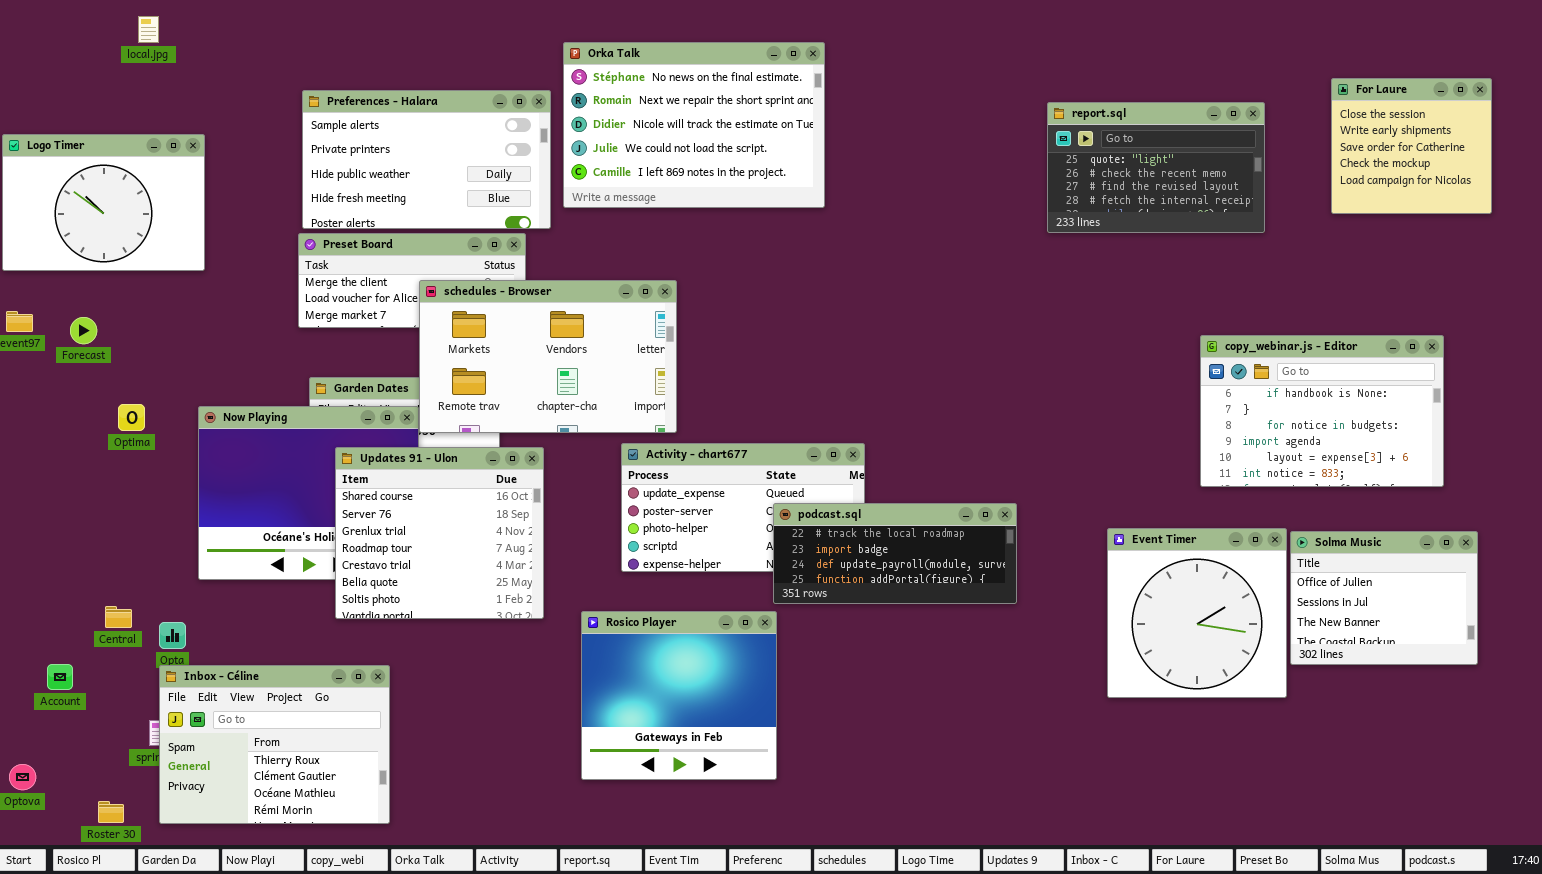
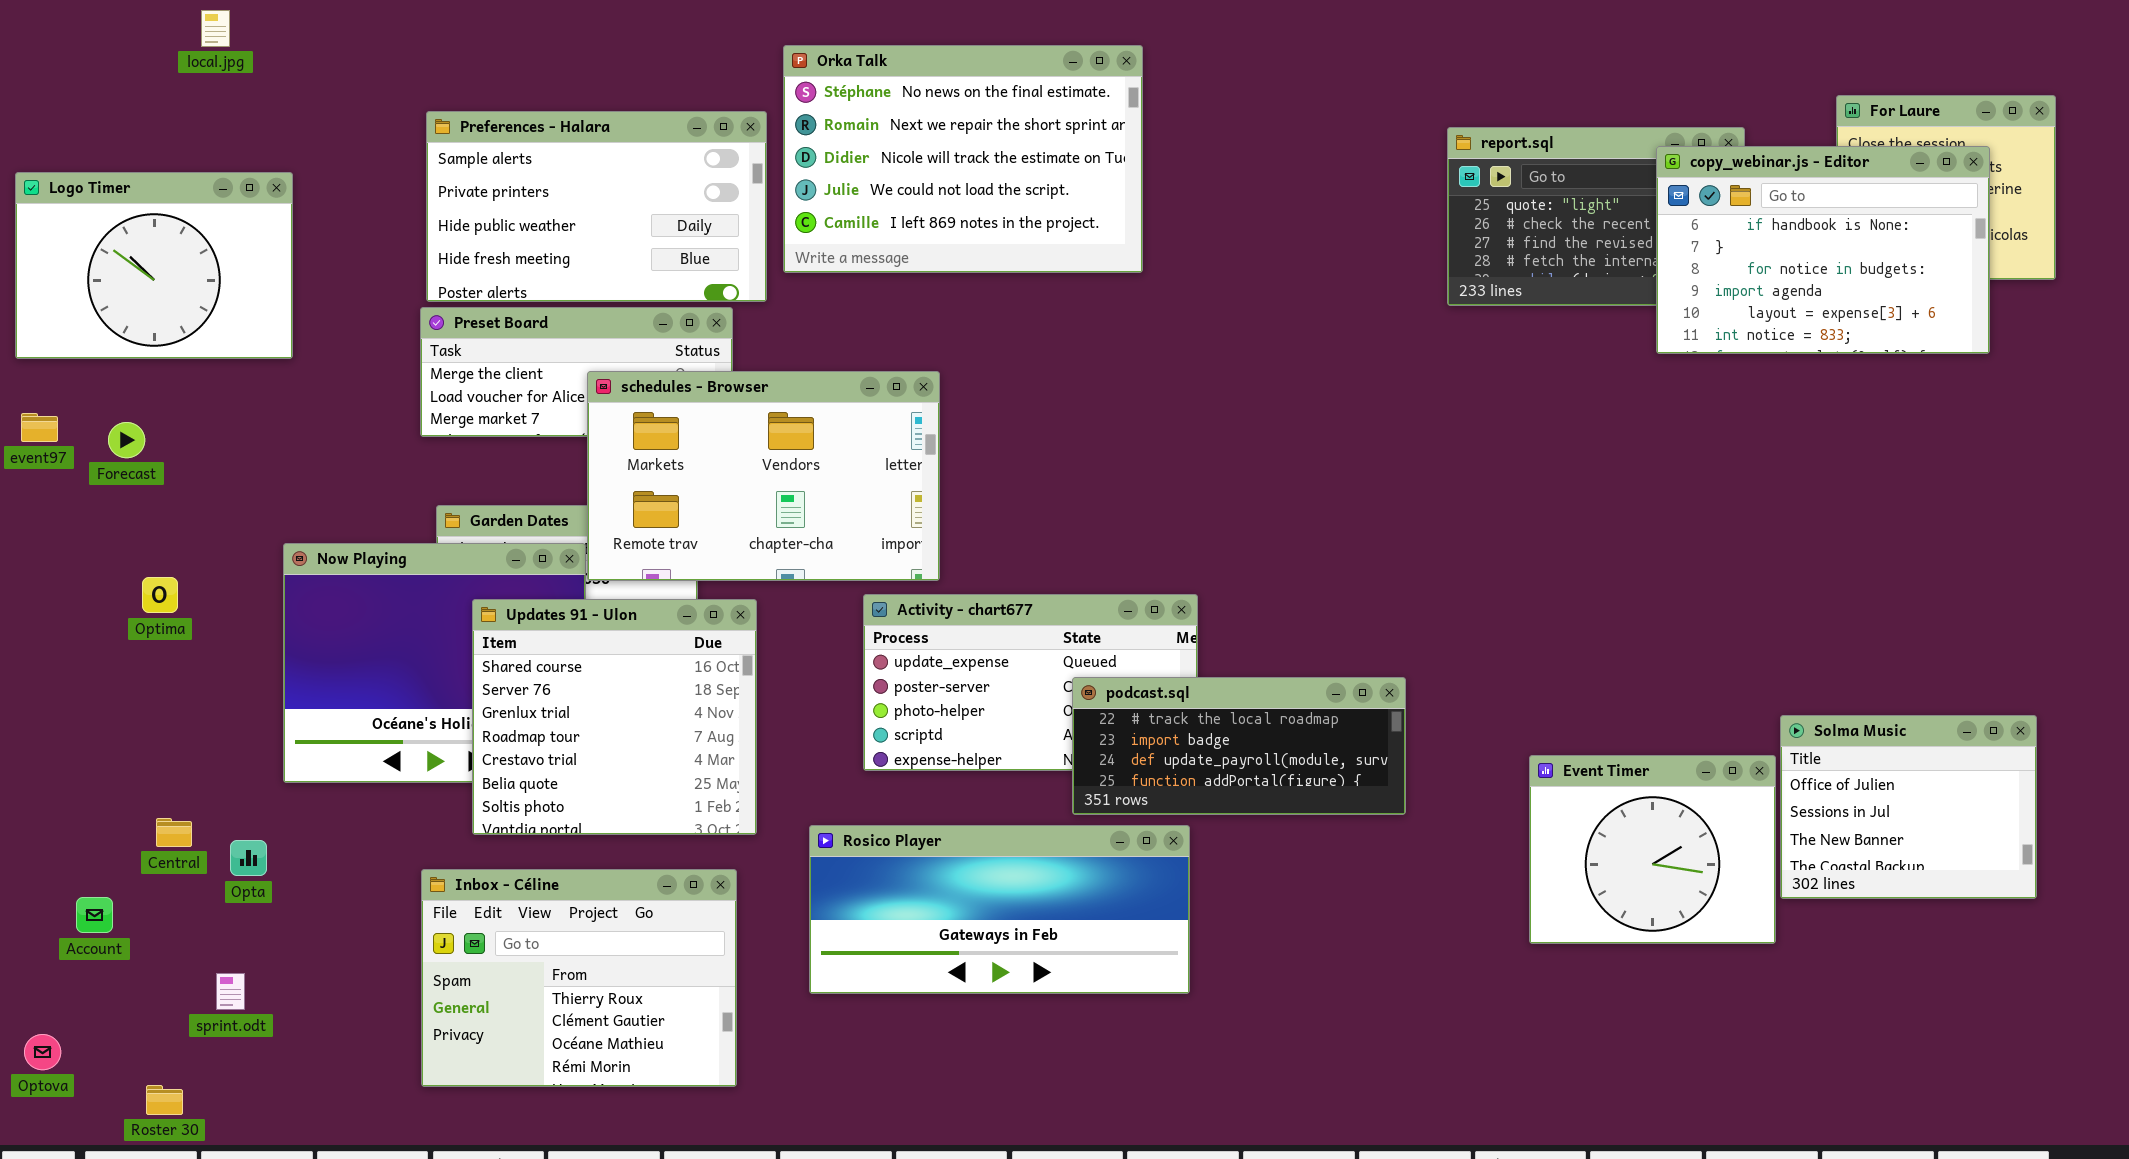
copy_webinar.js - Editor: [1200,335,1444,487] -> [1656,146,1990,354], moved
Optima: [118,404,145,431] -> [142,577,178,613], moved
Event Timer: [1107,528,1287,698] -> [1529,755,1776,944], resized
Rosico Player: [581,611,777,780] -> [809,825,1190,994], resized
Inbox - Céline: [159,665,390,824] -> [421,869,737,1087], moved

